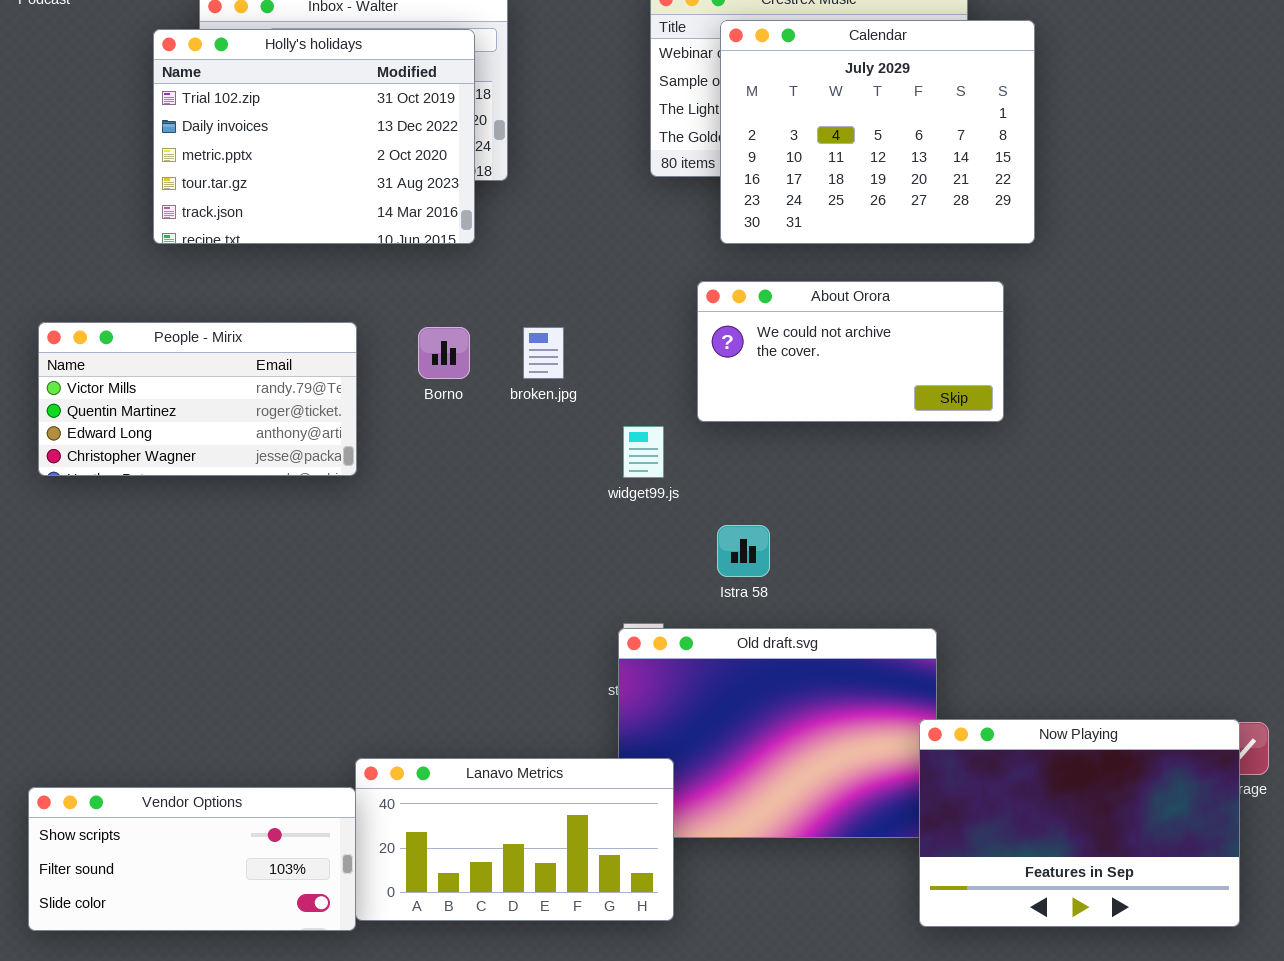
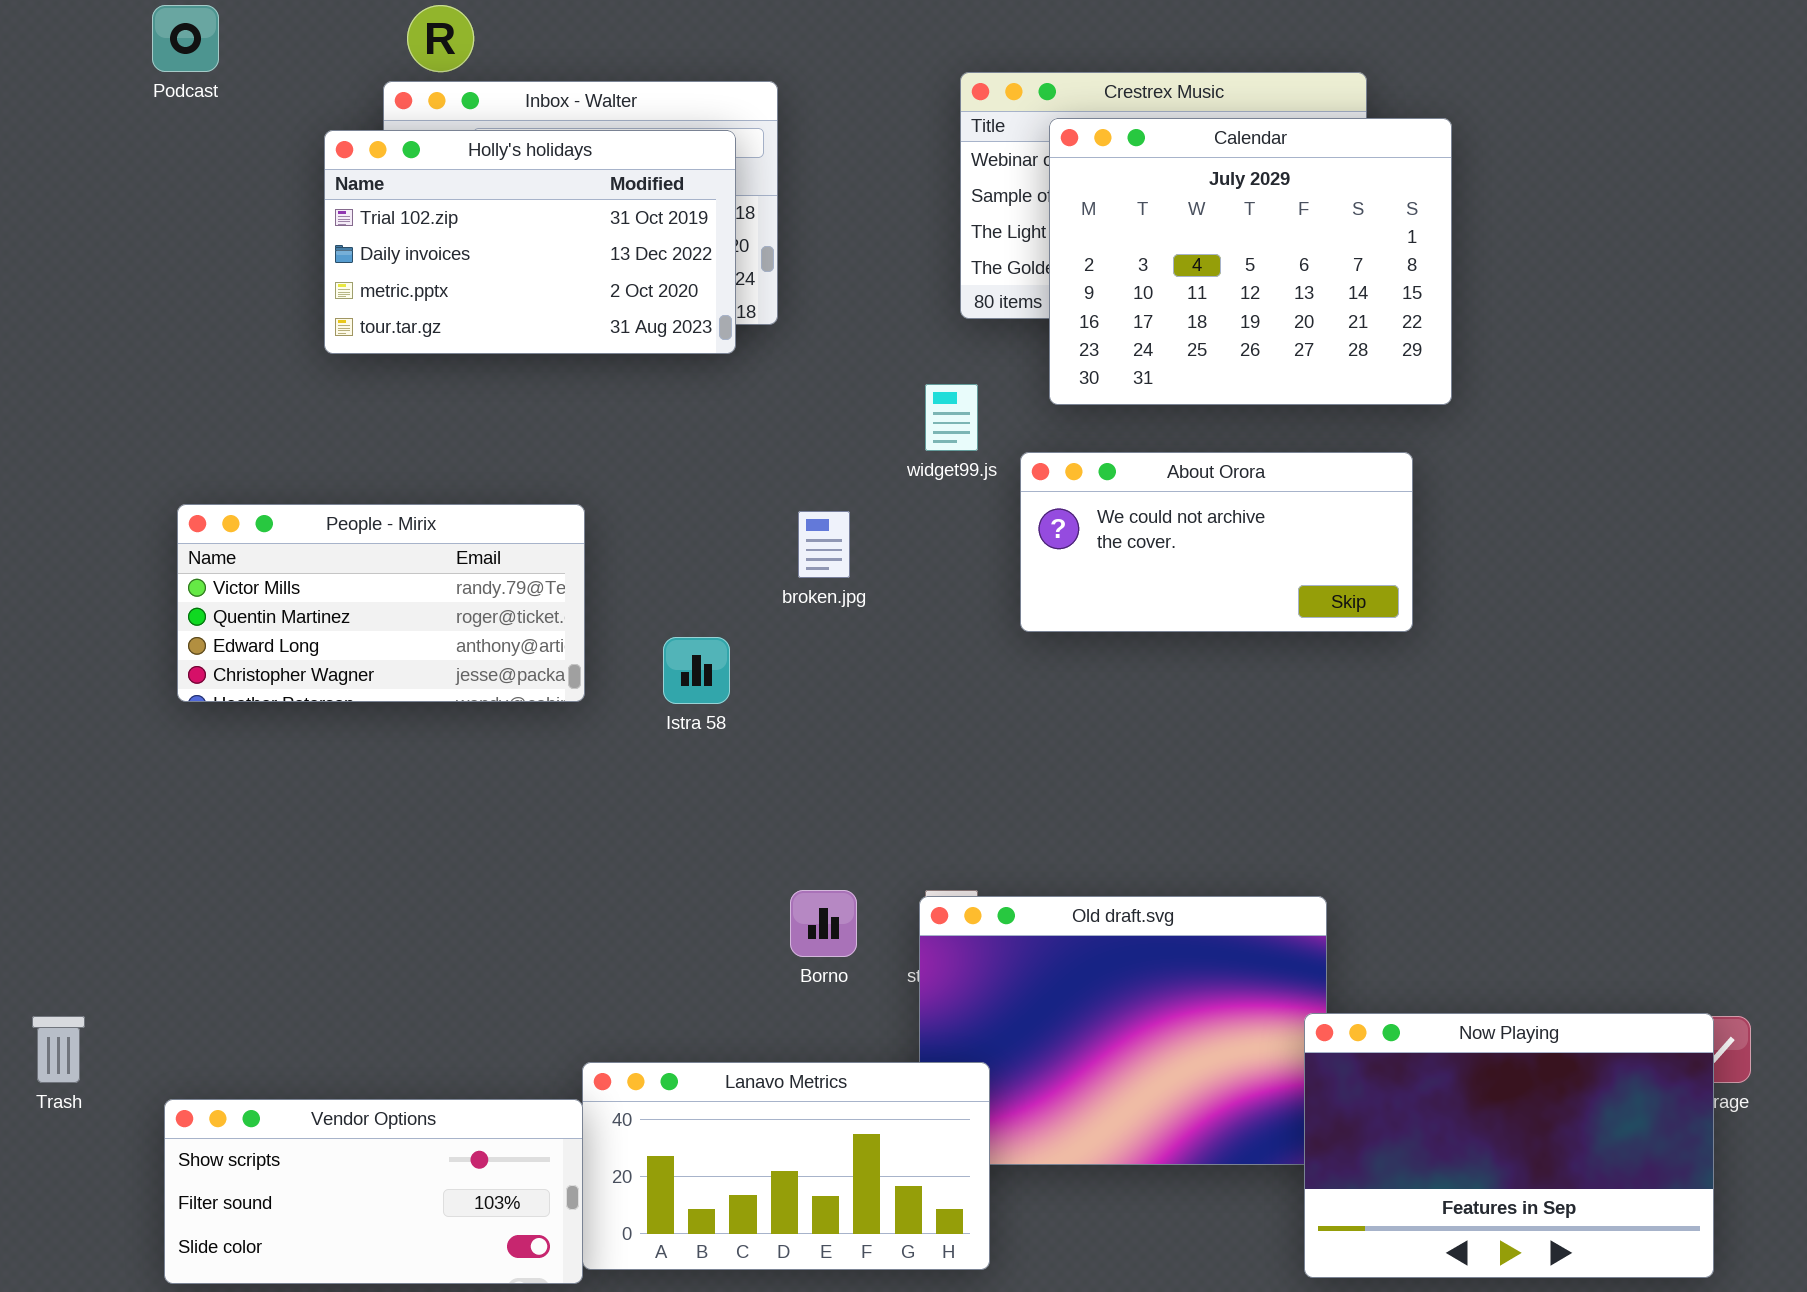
Holly's holidays: [153,29,475,244] -> [324,130,736,354], resized
Borno: [418,327,470,379] -> [790,890,857,957], moved
widget99.js: [623,426,664,478] -> [925,384,978,451], moved
Istra 58: [717,525,770,577] -> [663,637,730,704], moved

